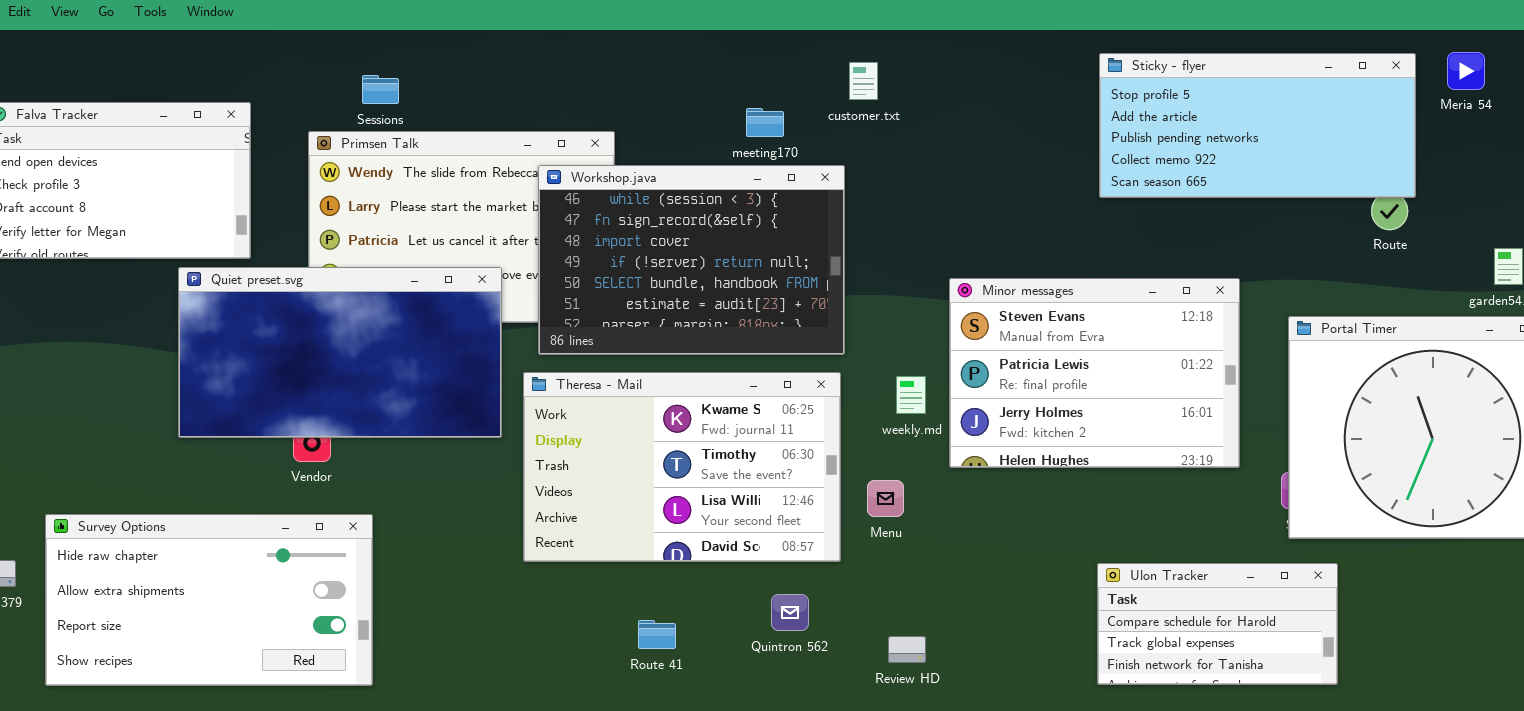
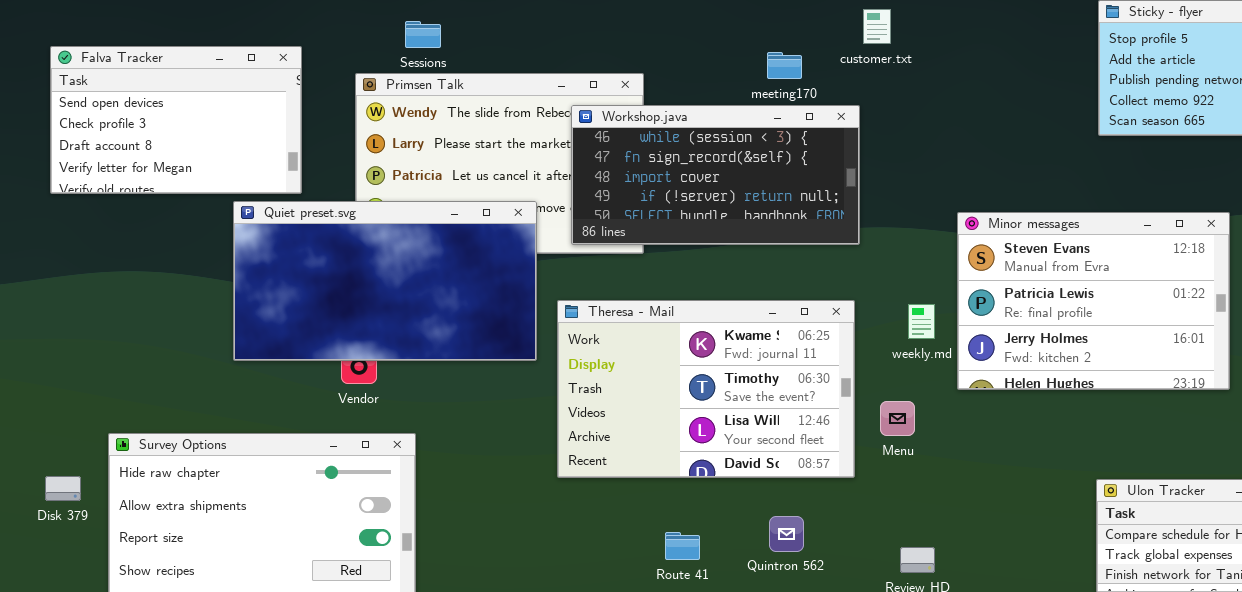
Workshop.java: [538,165,845,355] -> [571,105,860,245], resized
Quintron 562: [771,594,809,631] -> [769,516,804,552], moved

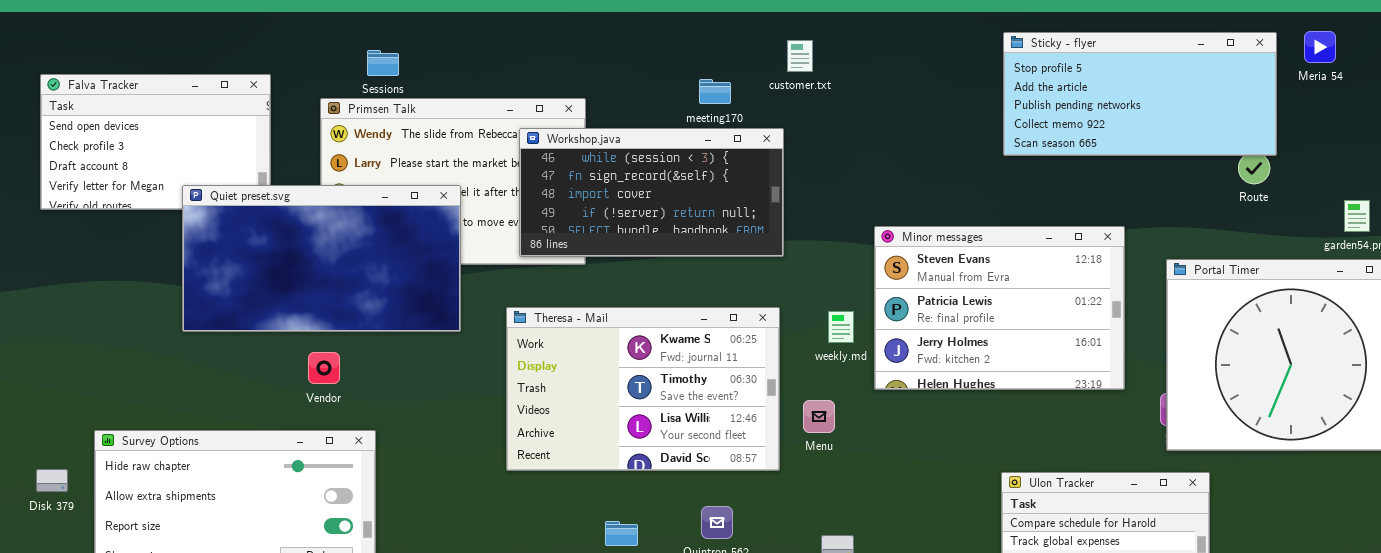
Quiet preset.svg: [233,201,537,361] -> [182,185,461,332], moved

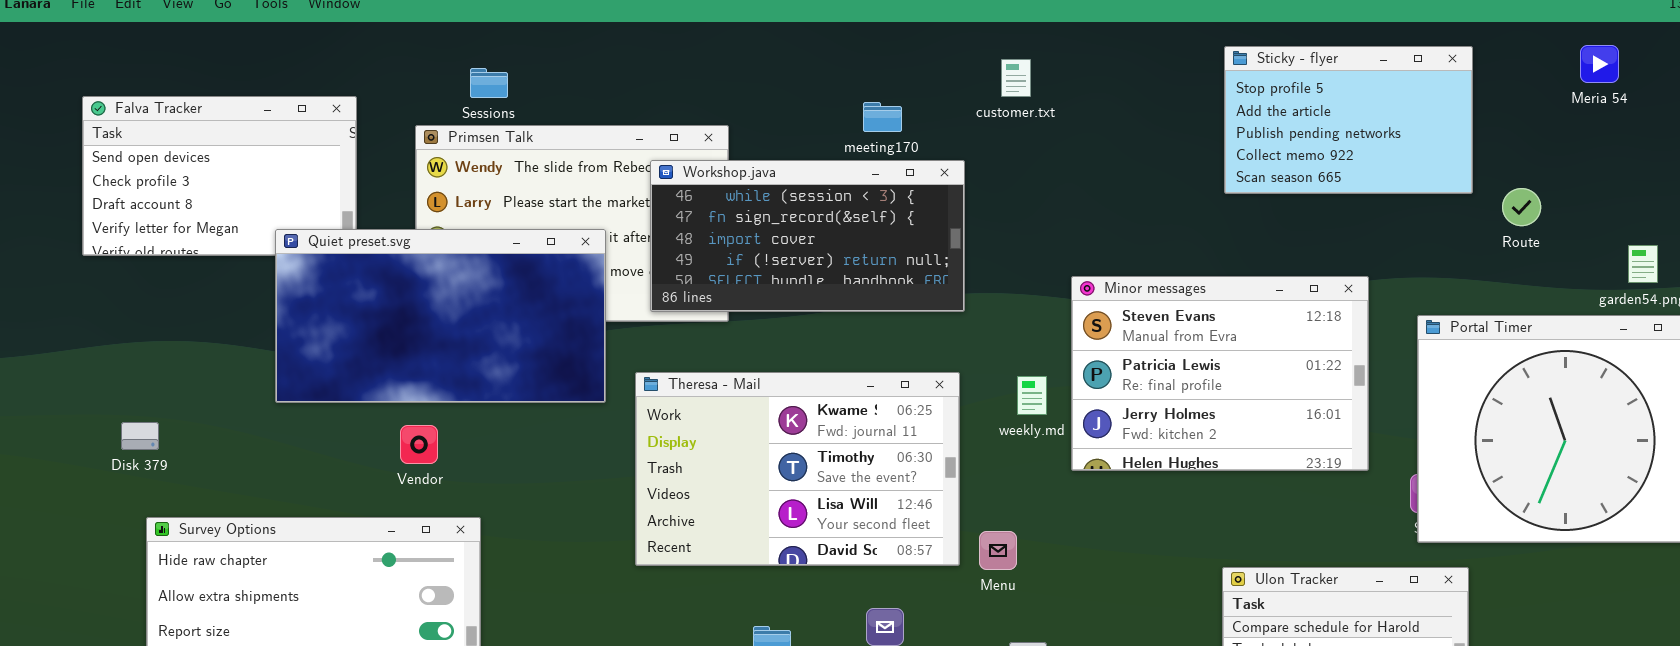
Sticky - flyer: [1003,32,1277,156] -> [1224,46,1473,194], resized
customer.txt: [787,40,813,72] -> [1001,59,1031,97], moved
Quiet preset.svg: [182,185,461,332] -> [275,229,606,403], moved
Menu: [803,400,835,433] -> [979,531,1017,570], moved
Disk 379: [36,469,68,492] -> [121,422,159,450], moved

